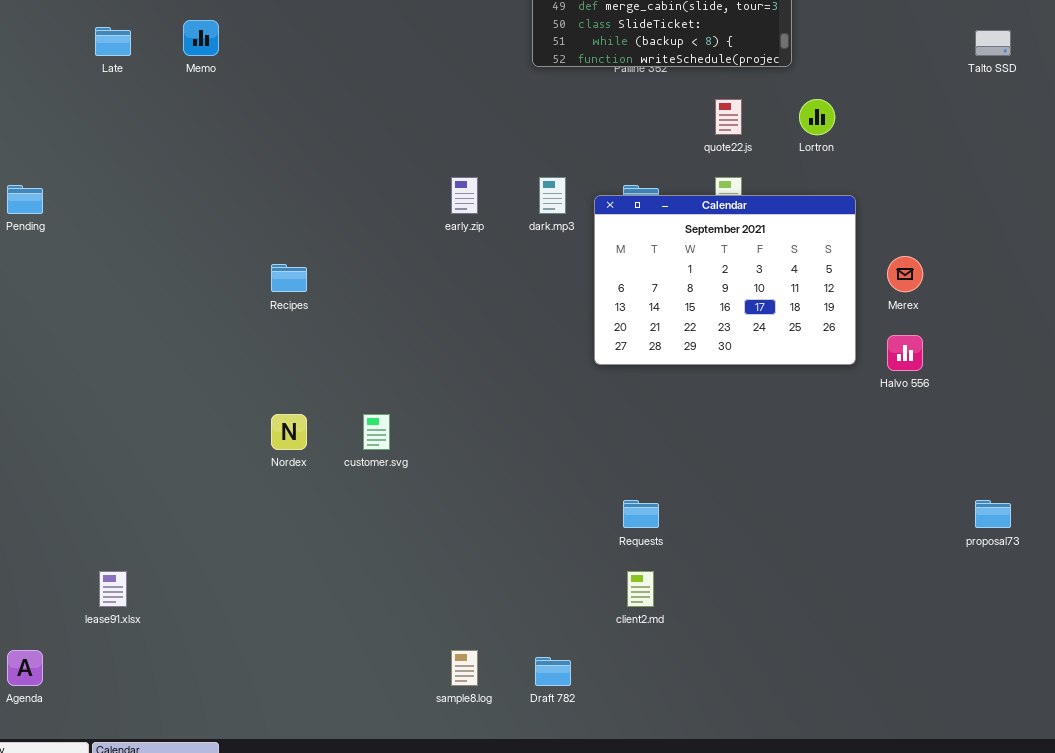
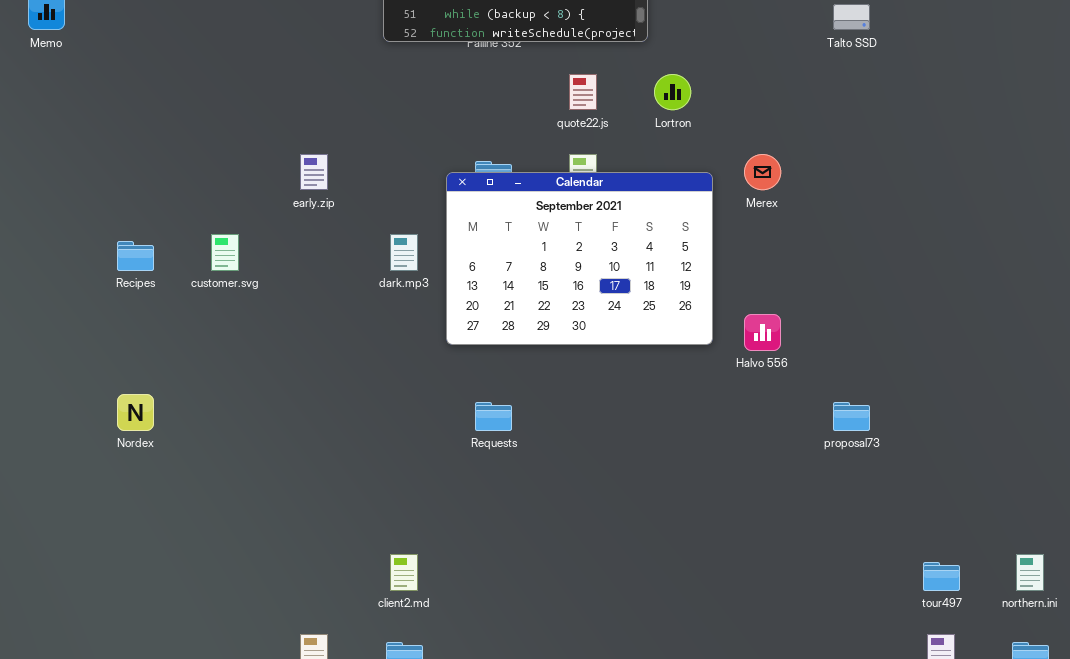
dark.mp3: [539,177,566,214] -> [390,234,418,271], moved
Merex: [887,256,923,292] -> [744,154,781,190], moved
customer.svg: [363,414,390,450] -> [211,234,239,271], moved
Requests: [623,500,659,528] -> [475,402,512,431], moved
proposal73: [975,500,1011,528] -> [833,402,870,431], moved
client2.md: [627,571,654,607] -> [390,554,418,591], moved

